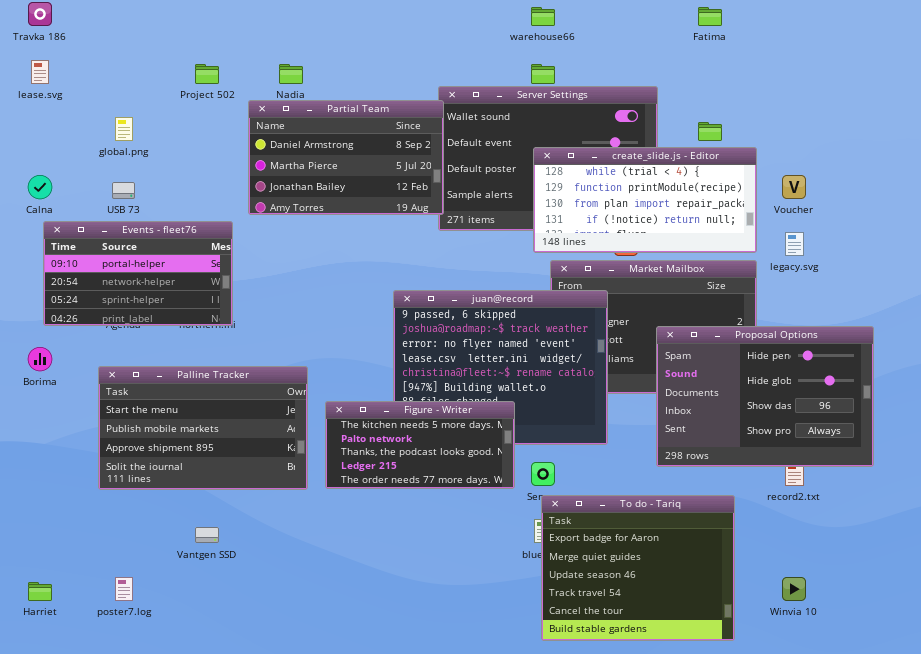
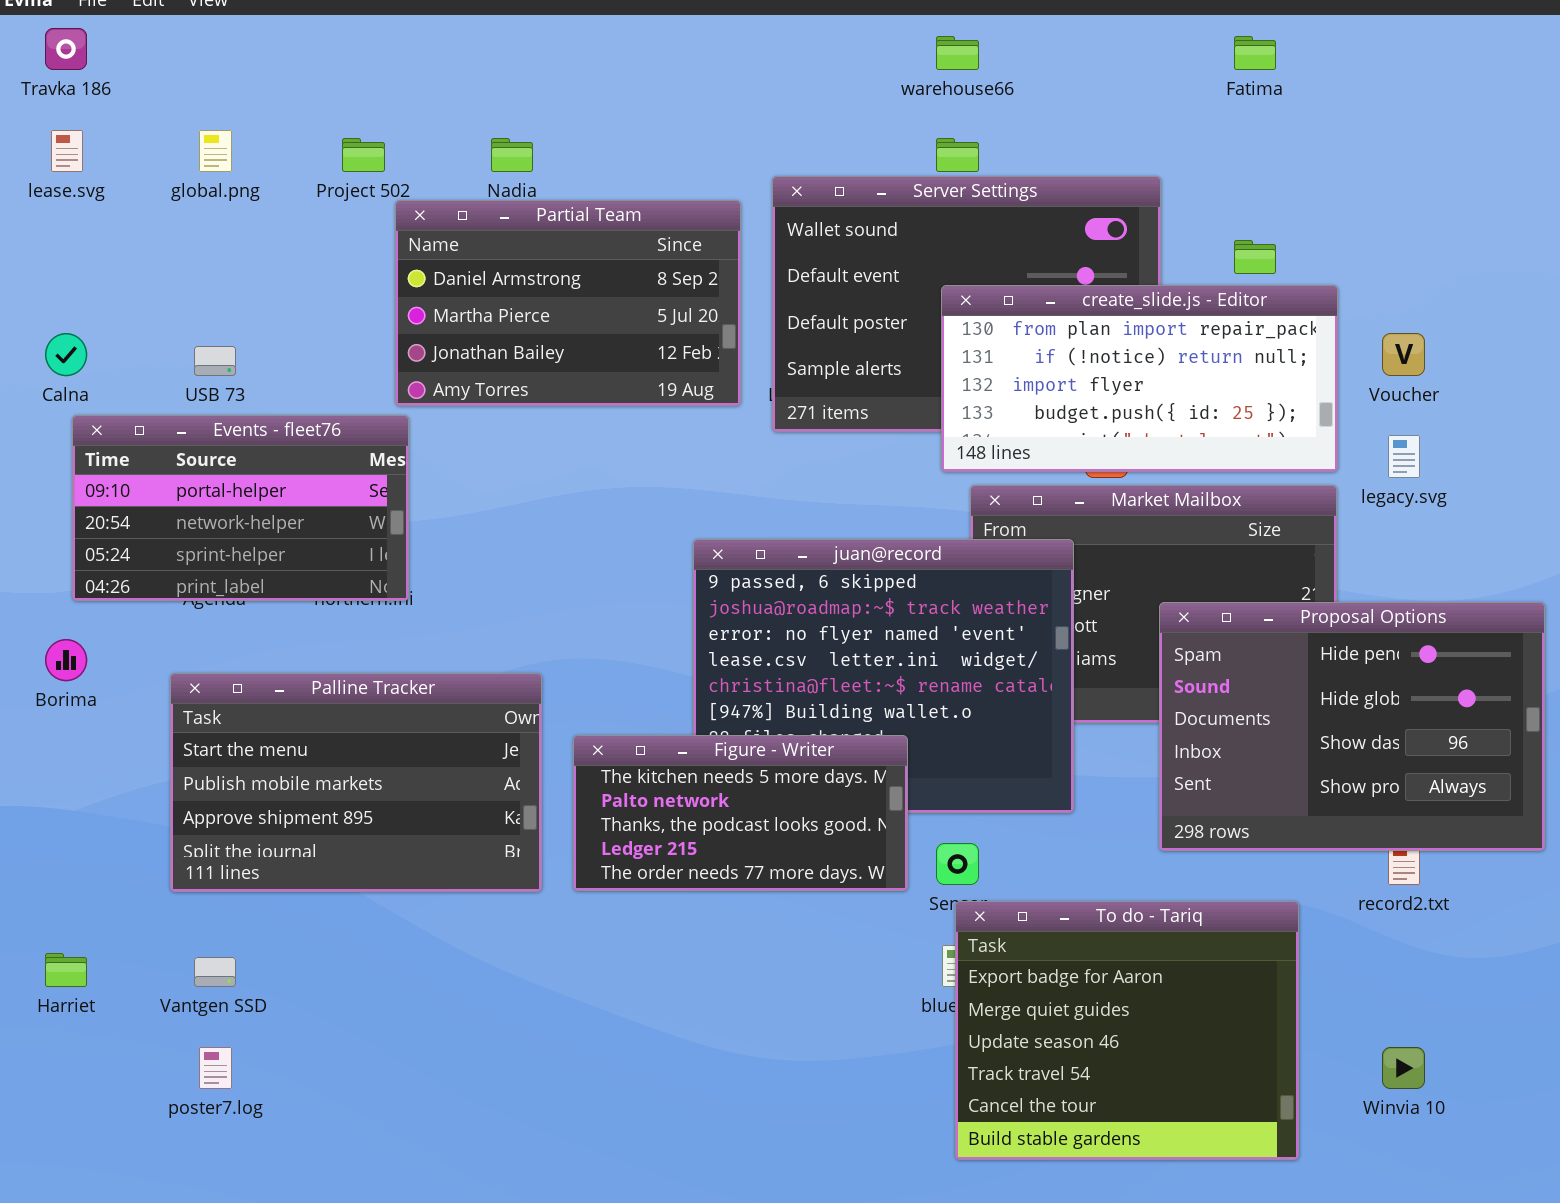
Partial Team: [248,100,444,215] -> [395,200,741,406], moved
global.png: [115,117,133,141] -> [199,130,232,172], moved
create_slide.js - Editor: [533,147,757,253] -> [941,285,1338,472], scrolled down 2 rows
Vantgen SSD: [195,527,219,543] -> [194,957,236,987], moved
Harriet: [28,582,52,601] -> [45,953,87,987], moved

